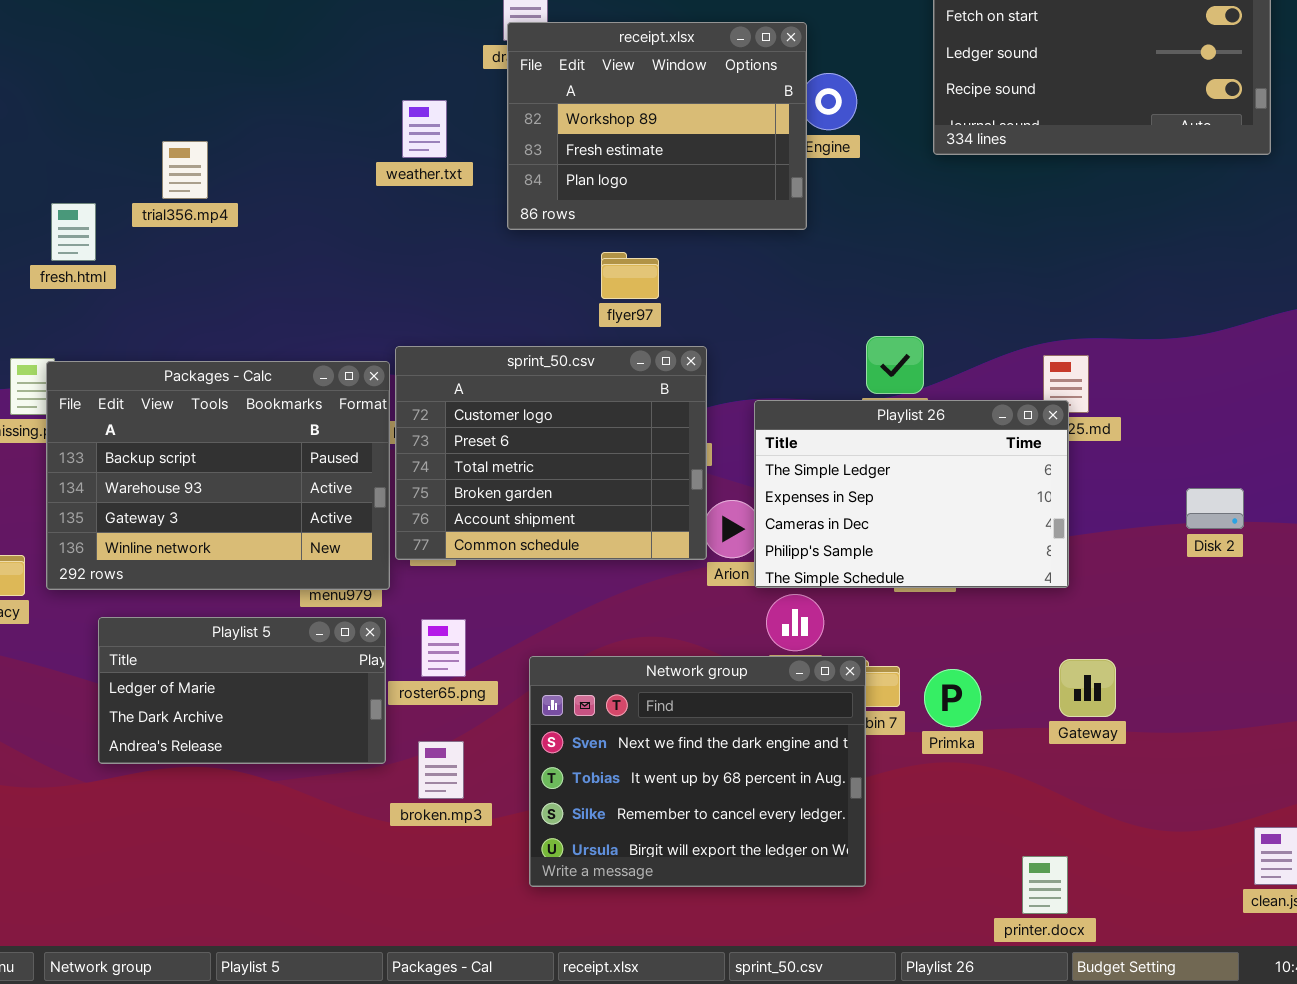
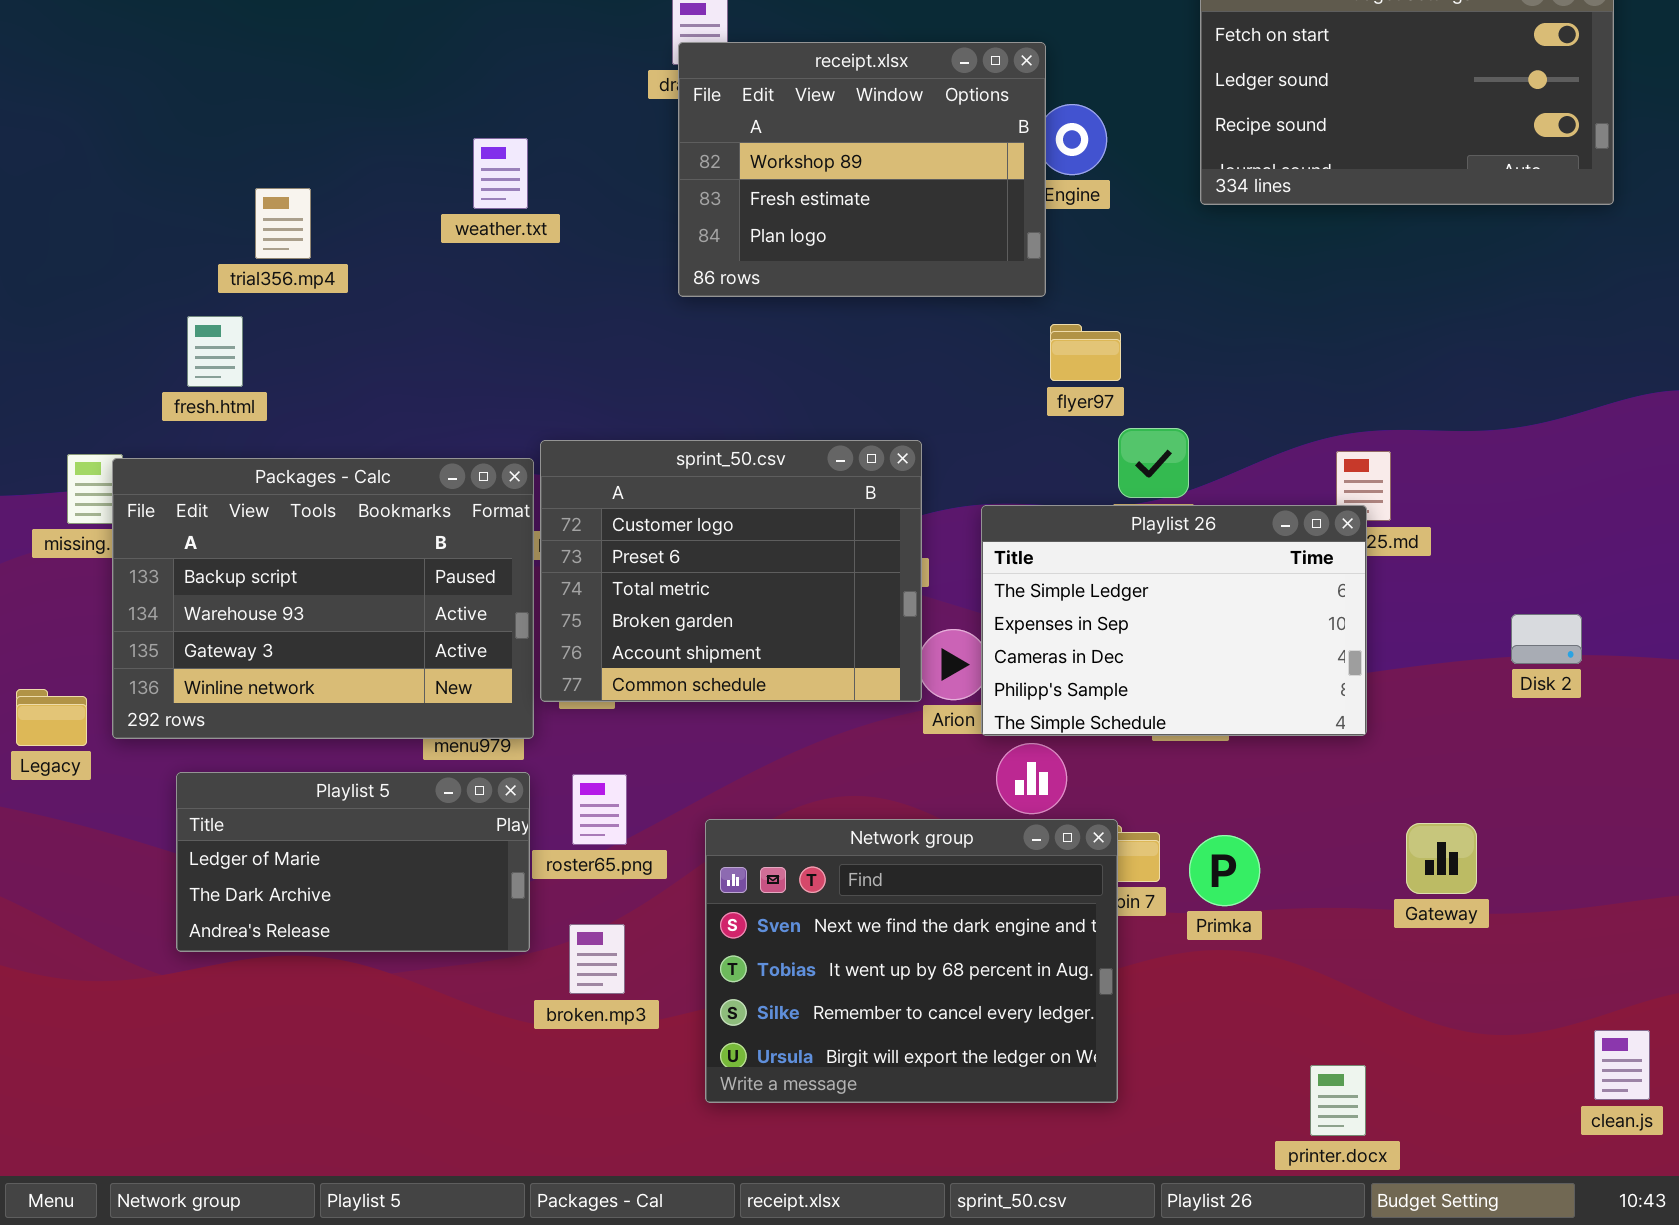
weather.txt: [402,100,447,158] -> [473,138,528,209], moved
fresh.html: [51,203,96,261] -> [187,316,243,387], moved
flyer97: [601,252,659,299] -> [1050,324,1121,381], moved
Gateway: [1059,659,1116,717] -> [1406,823,1477,894], moved

